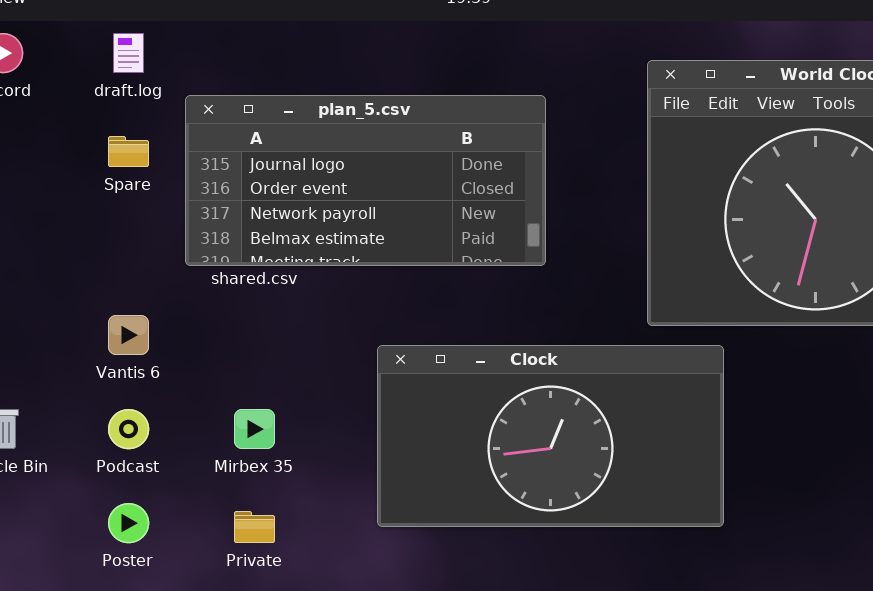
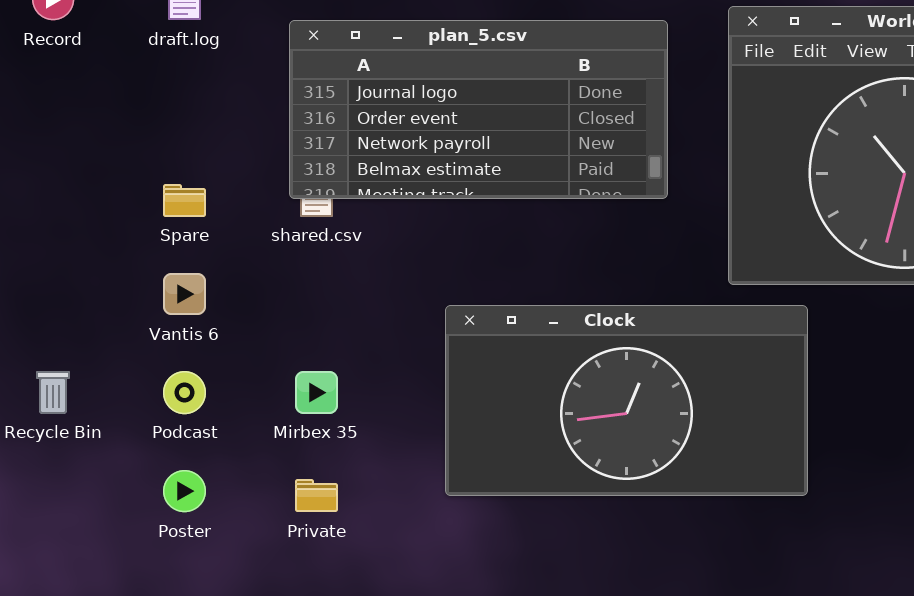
plan_5.csv: [185,95,546,266] -> [289,20,668,199], moved
Spare: [108,136,149,167] -> [163,184,206,217], moved

